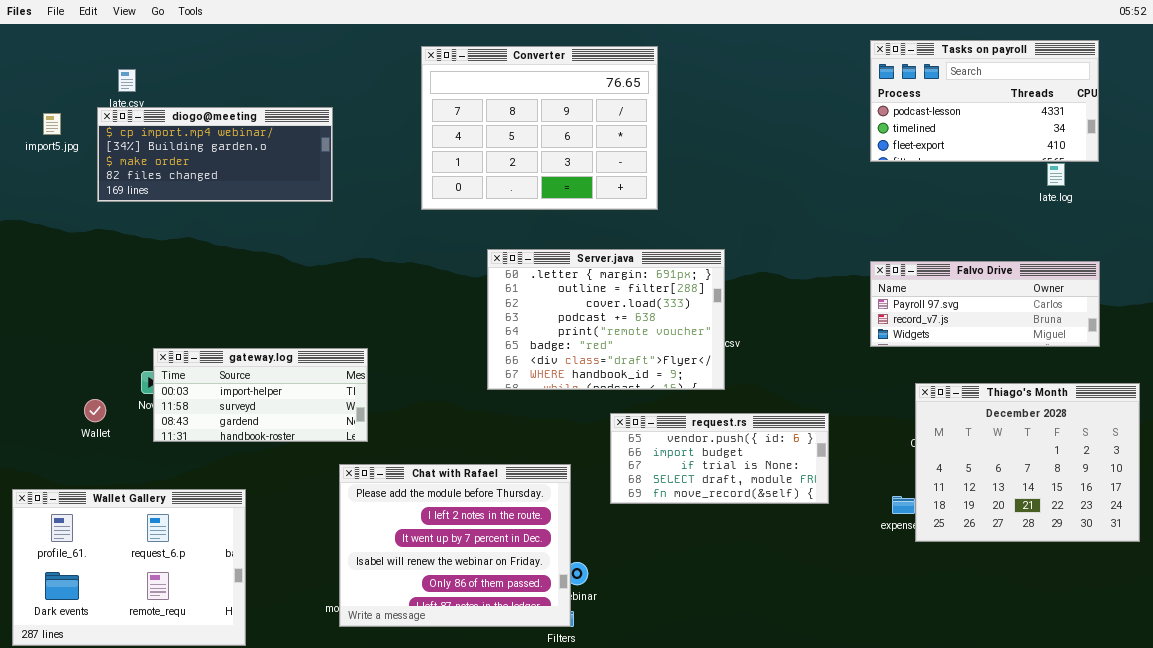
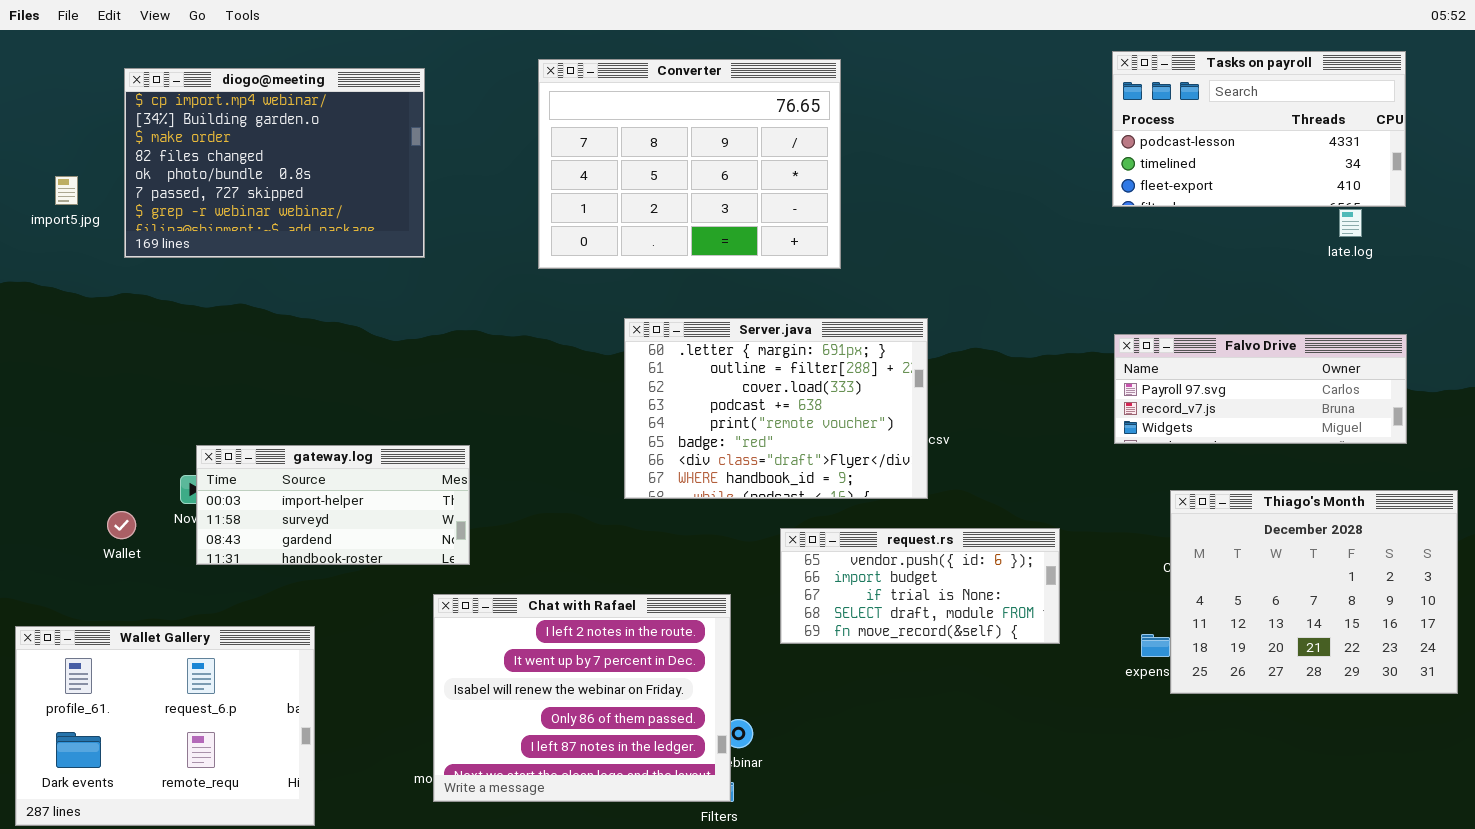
diogo@meeting: [97,107,333,202] -> [124,68,425,258], resized
import5.jpg: [43,113,61,135] -> [55,176,78,205], moved
Chat with Rafael: [339,464,571,627] -> [433,594,731,802], scrolled down 1 row

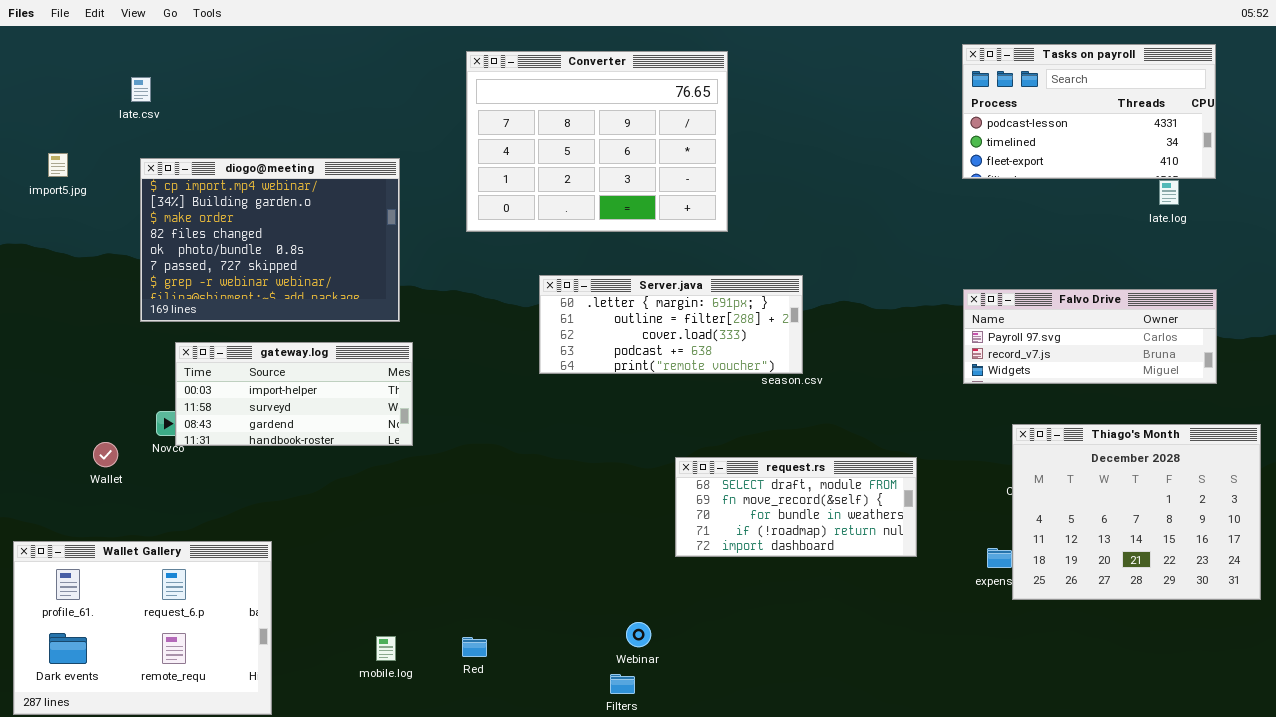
diogo@meeting: [124,68,425,258] -> [140,158,400,322], moved
Server.java: [624,318,928,499] -> [539,275,803,374], resized
gateway.log: [196,445,470,565] -> [175,342,413,446], moved
request.rs: [780,528,1060,644] -> [675,457,917,557], scrolled down 3 rows
Chat with Rafael: [433,594,731,802] -> none, closed

